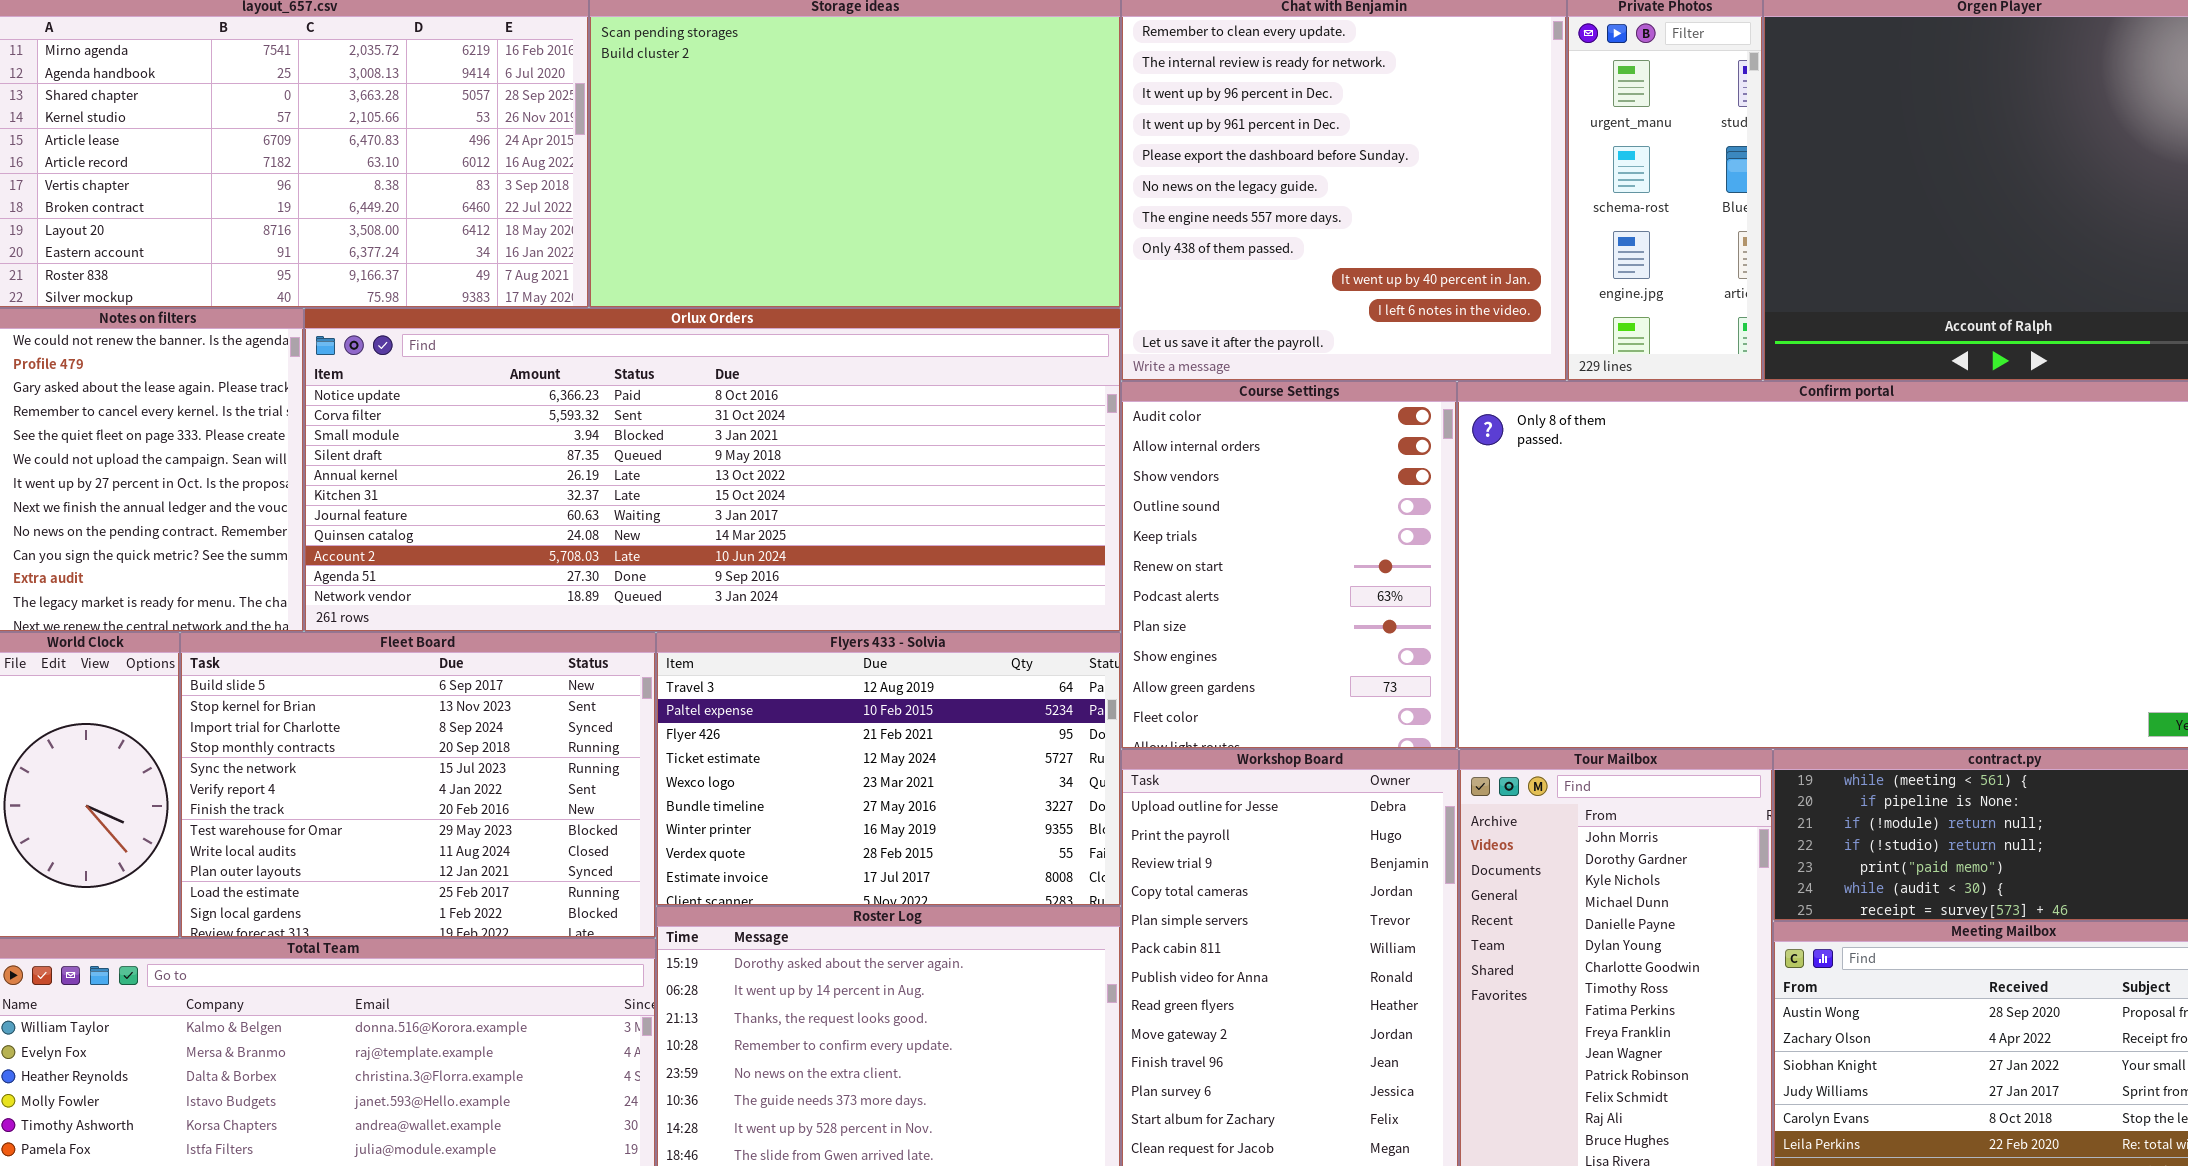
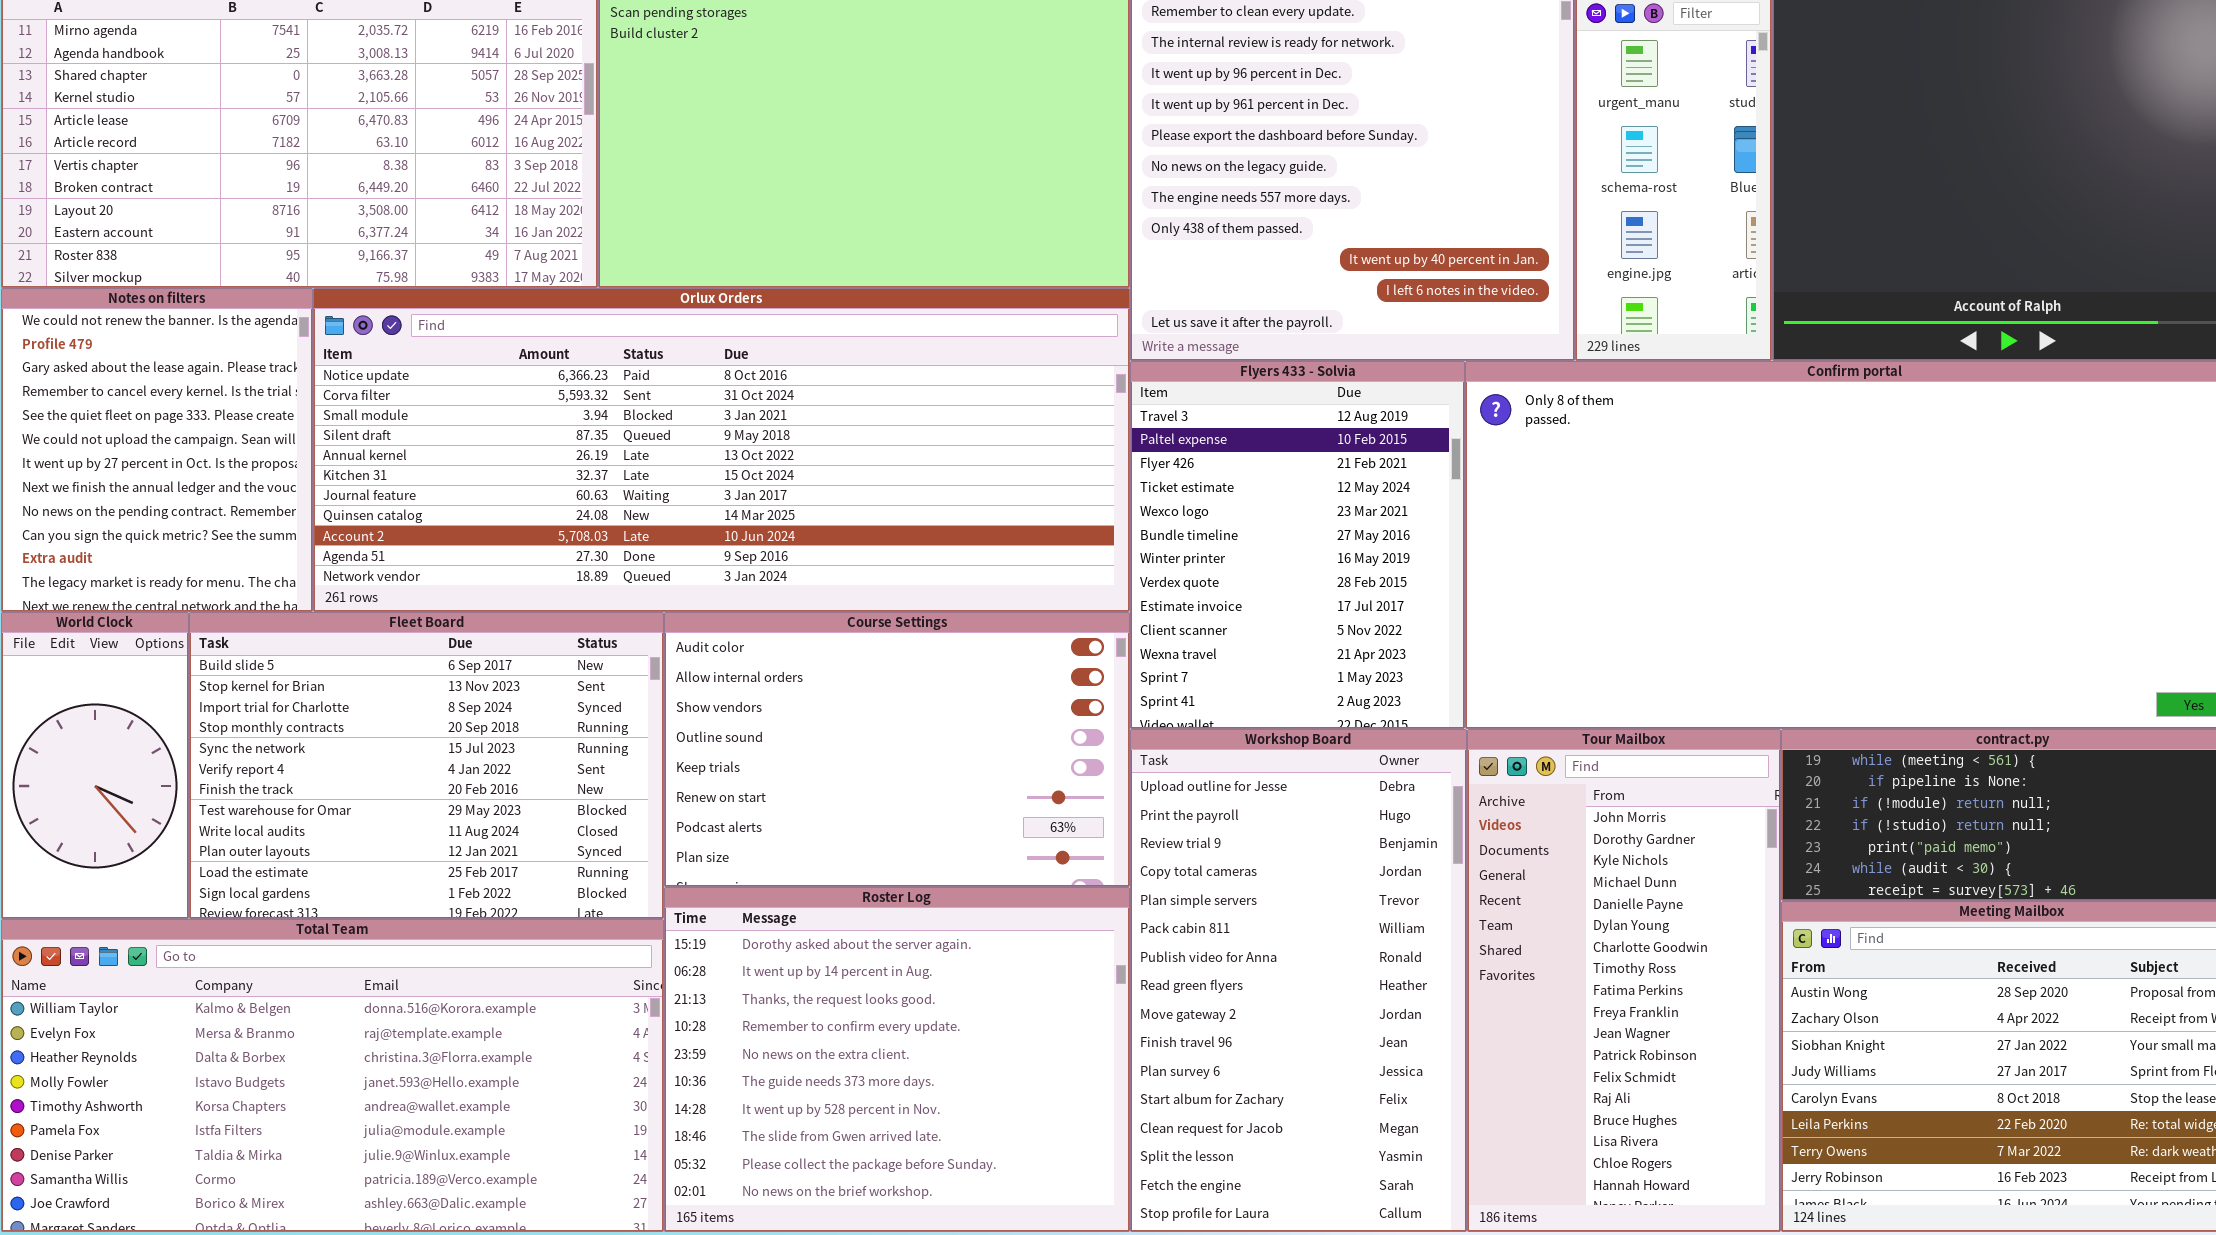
Course Settings: [1121,381,1457,749] -> [664,612,1130,887], moved, resized
Flyers 433 - Solvia: [656,632,1121,906] -> [1130,361,1465,729], moved, resized

